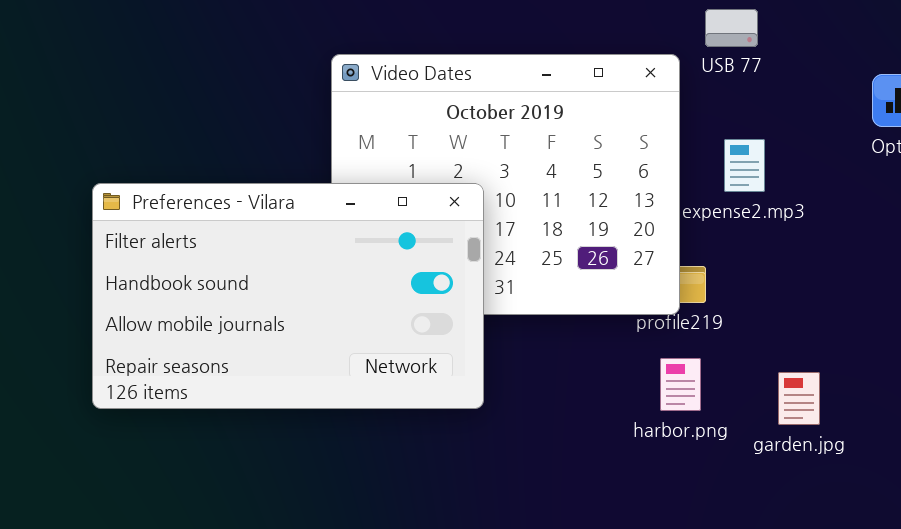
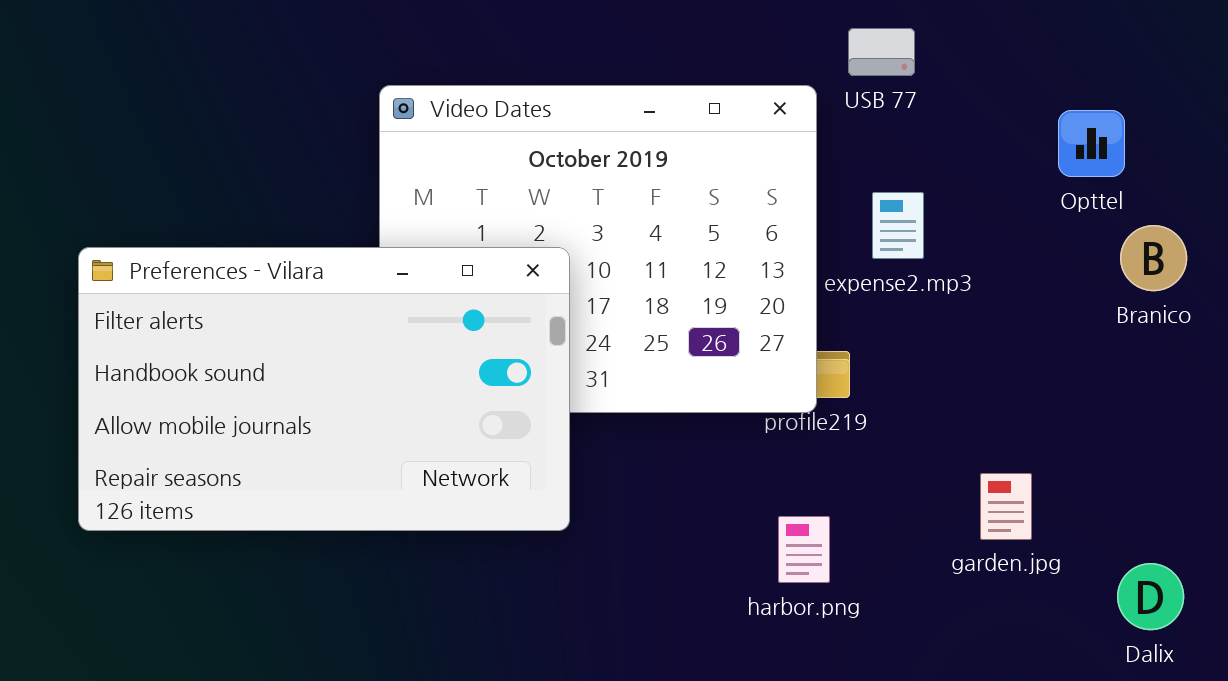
harbor.png: [660,358,701,411] -> [778,516,830,583], moved
garden.jpg: [778,372,820,425] -> [980,473,1032,540], moved

